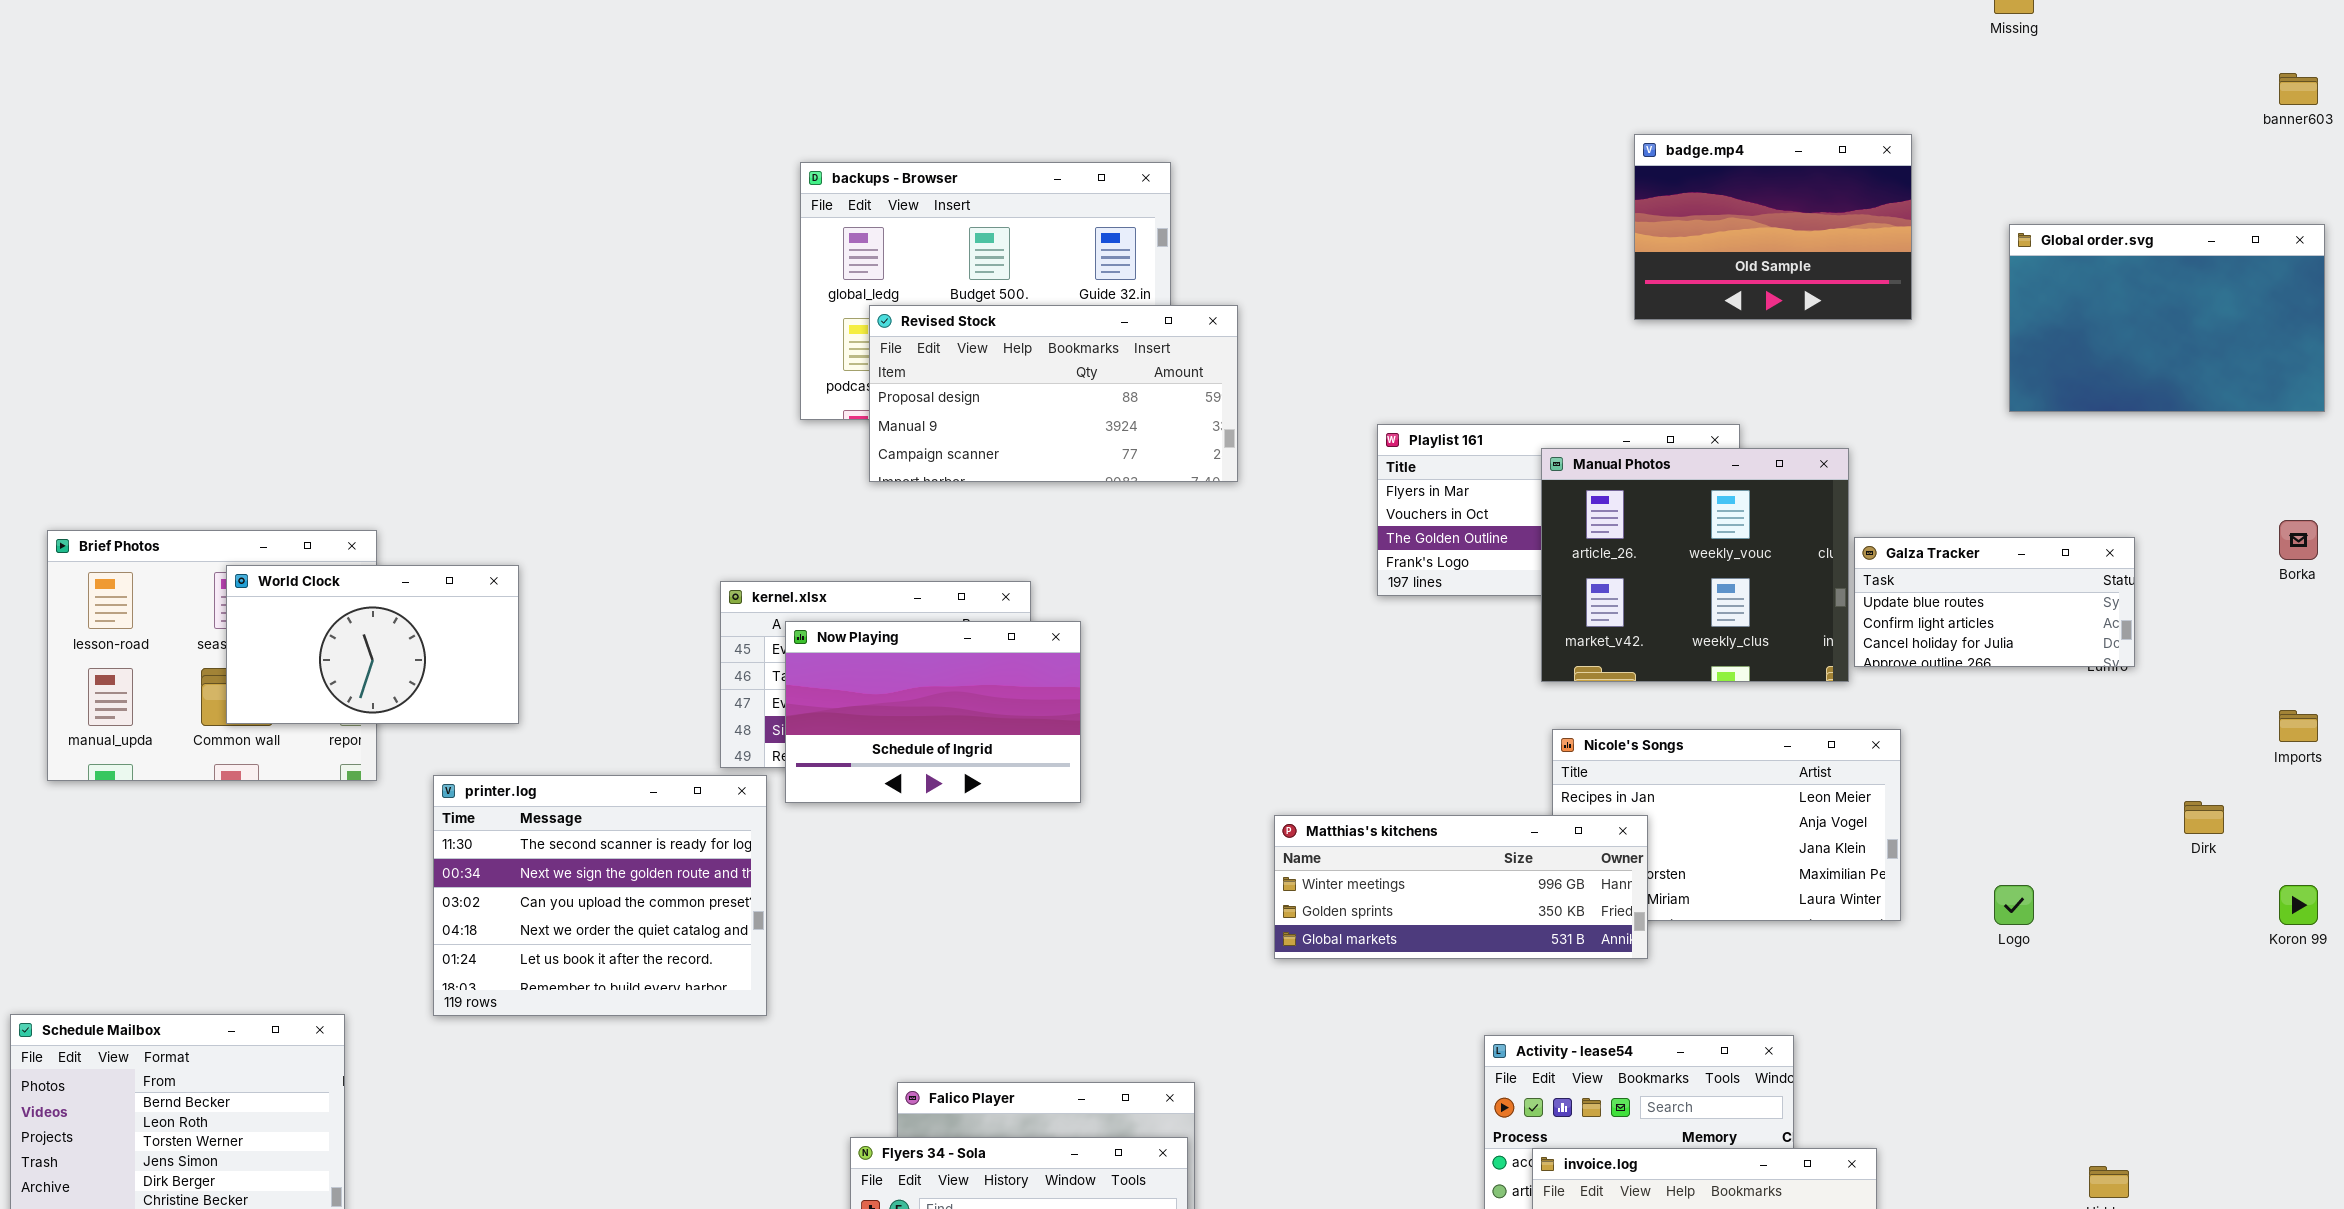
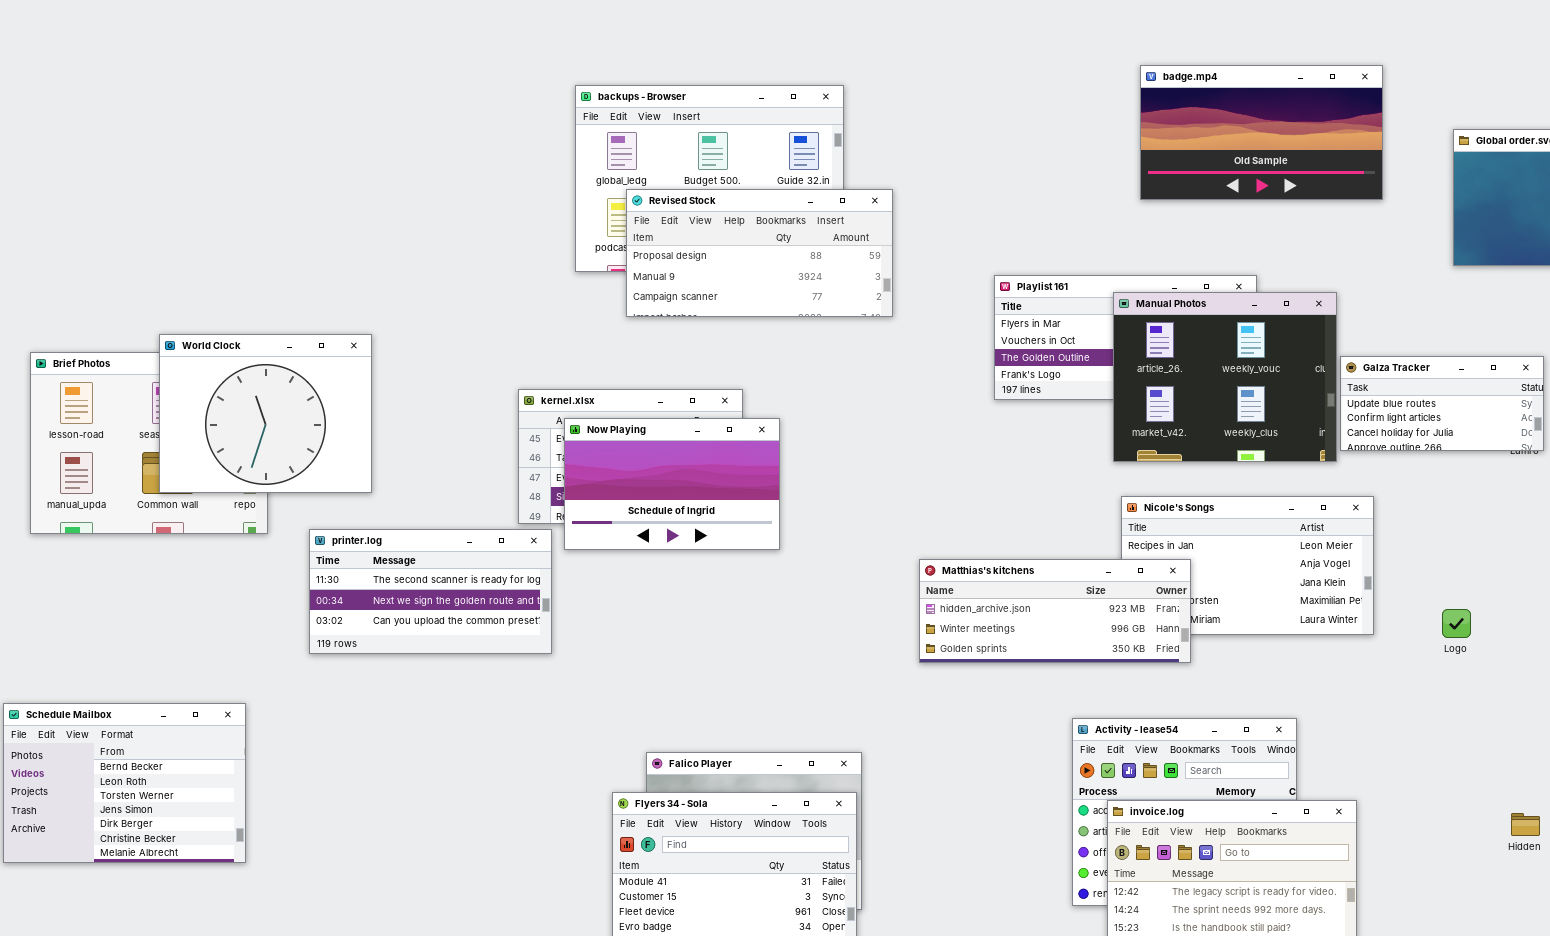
badge.mp4: [1634,134,1912,320] -> [1140,65,1383,200], resized
World Clock: [226,565,519,724] -> [159,334,372,493], resized
printer.log: [433,775,767,1016] -> [309,529,552,654], resized
Matthias's kitchens: [1274,815,1648,959] -> [919,559,1191,663], scrolled up 1 row

